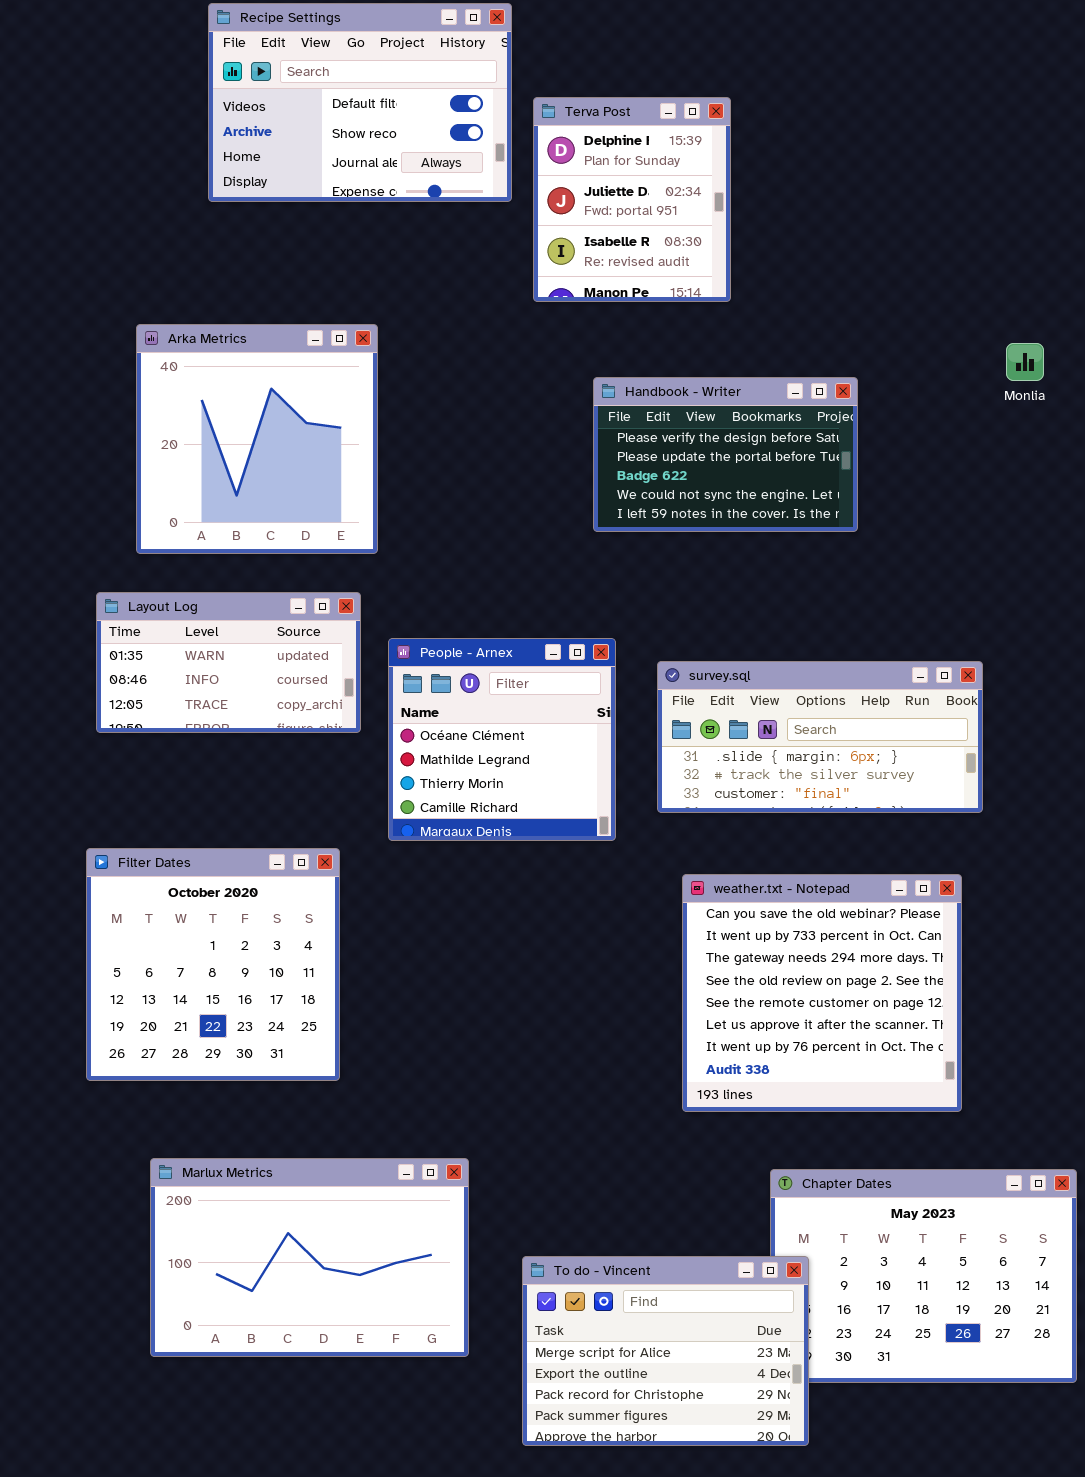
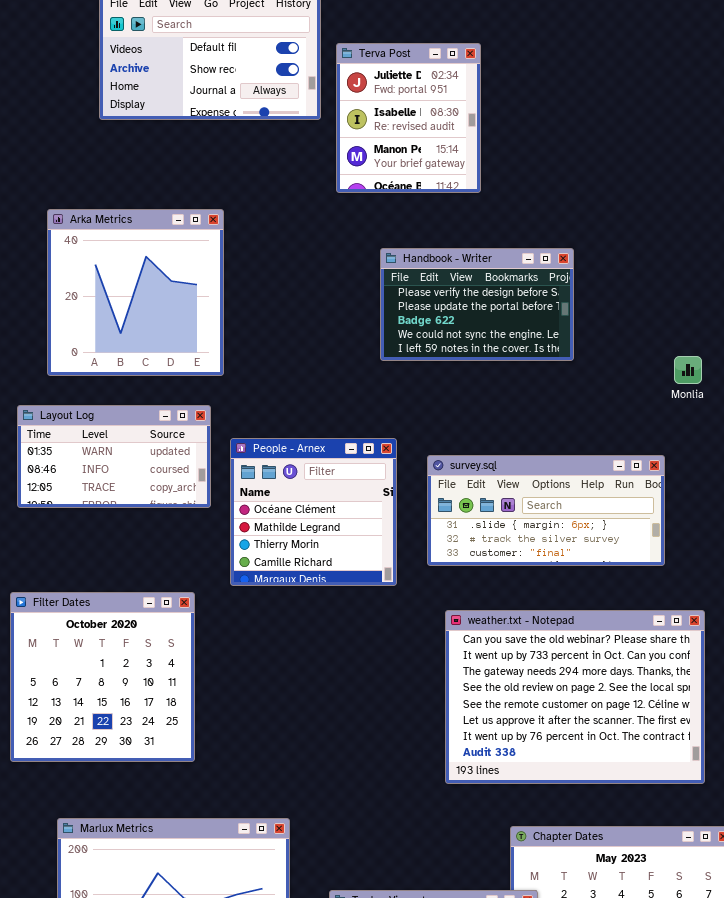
Terva Post: [533,97,731,302] -> [336,43,481,193], scrolled down 1 row
Monlia: [1006,343,1044,381] -> [674,356,702,384], moved
weather.txt - Notepad: [682,874,962,1112] -> [445,610,705,784], resized

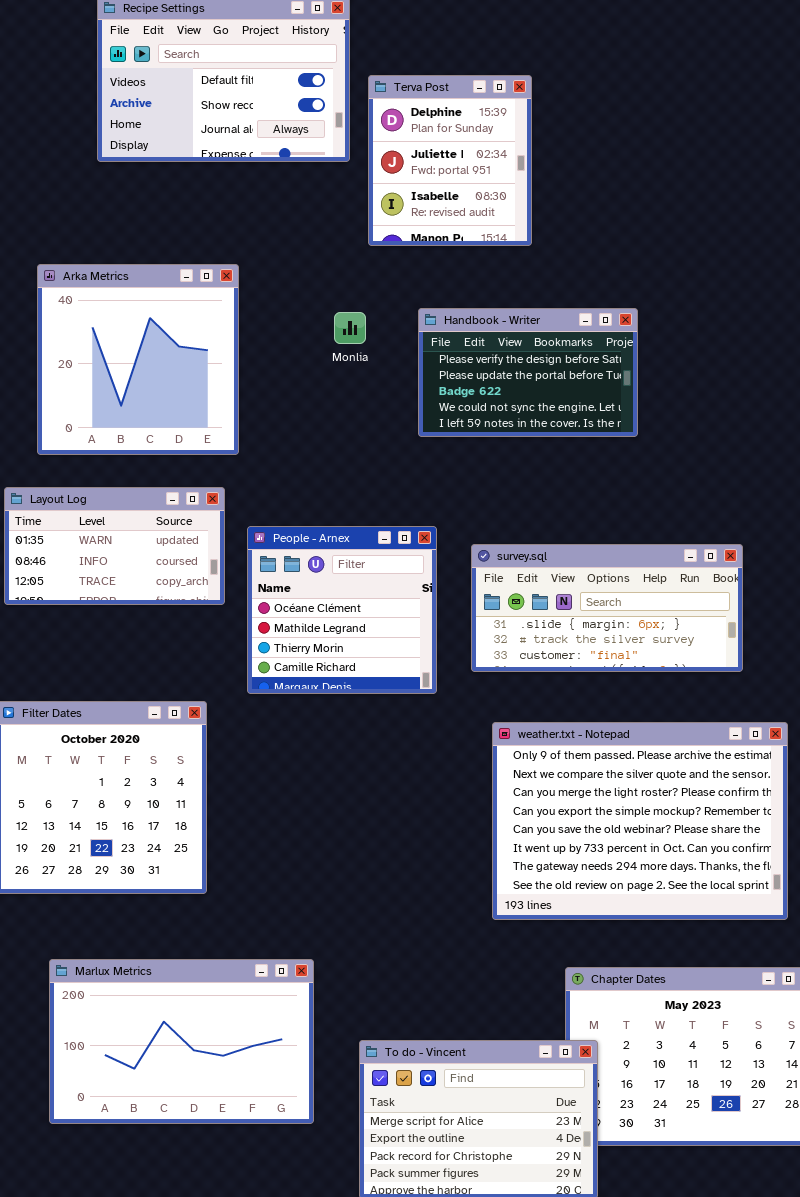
Terva Post: [336,43,481,193] -> [368,75,532,246], scrolled up 1 row
Monlia: [674,356,702,384] -> [334,312,366,344], moved
weather.txt - Notepad: [445,610,705,784] -> [492,722,788,920], scrolled up 4 rows

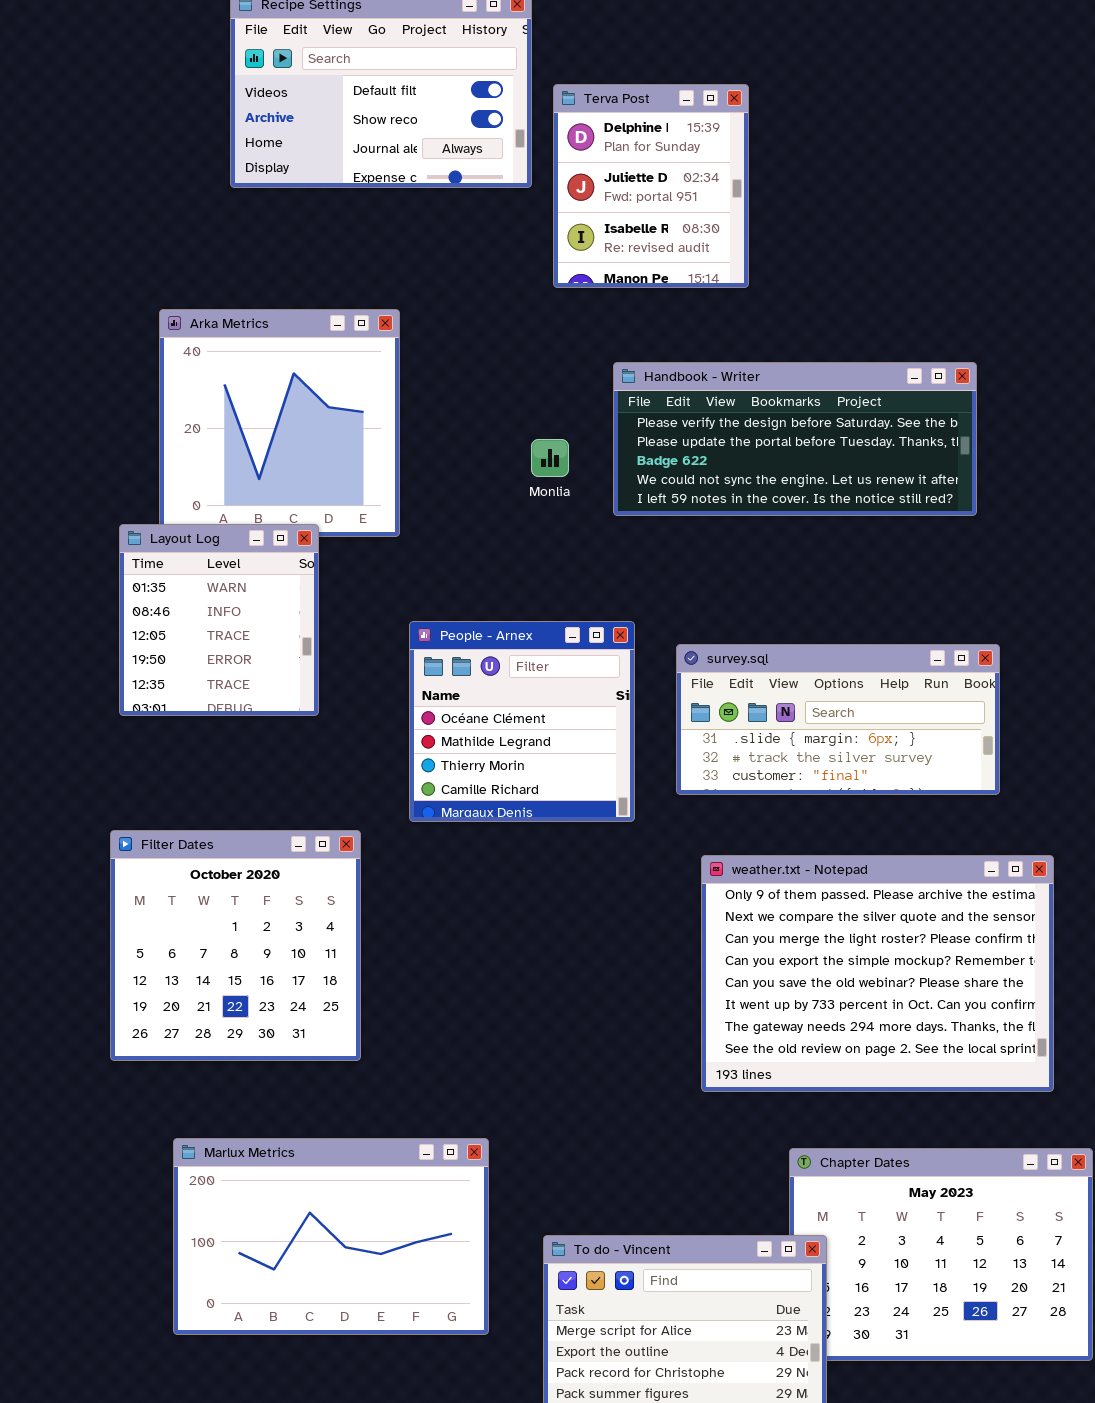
Handbook - Writer: [418,308,638,437] -> [613,362,977,516], resized
Monlia: [334,312,366,344] -> [531,439,569,477], moved
Layout Log: [4,487,225,605] -> [119,524,319,716], resized

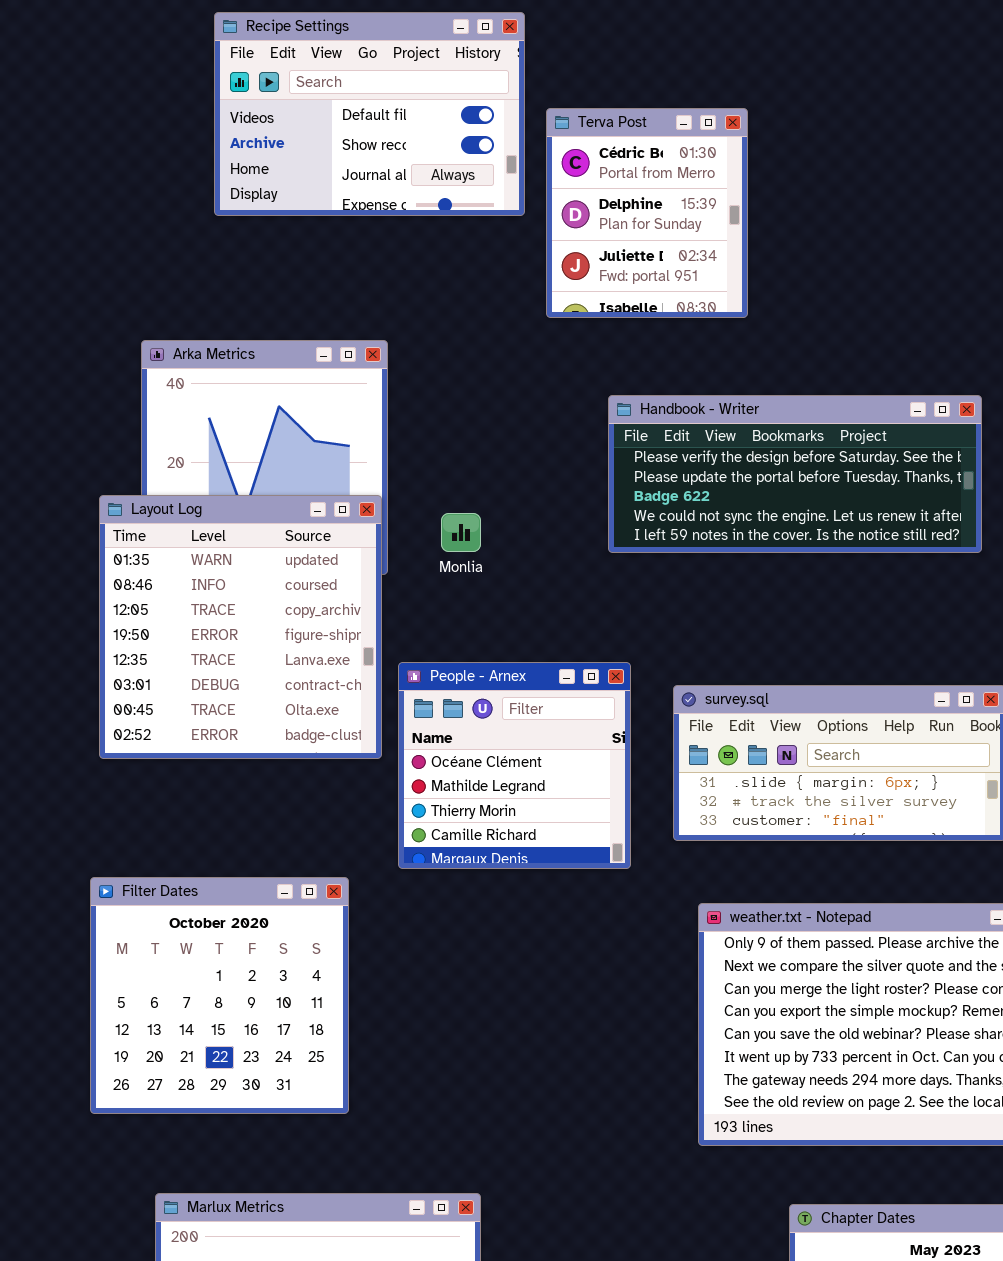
Terva Post: [553,84,749,288] -> [546,108,748,318], scrolled up 1 row
Monlia: [531,439,569,477] -> [441,513,481,552], moved
Layout Log: [119,524,319,716] -> [99,495,382,759], resized

